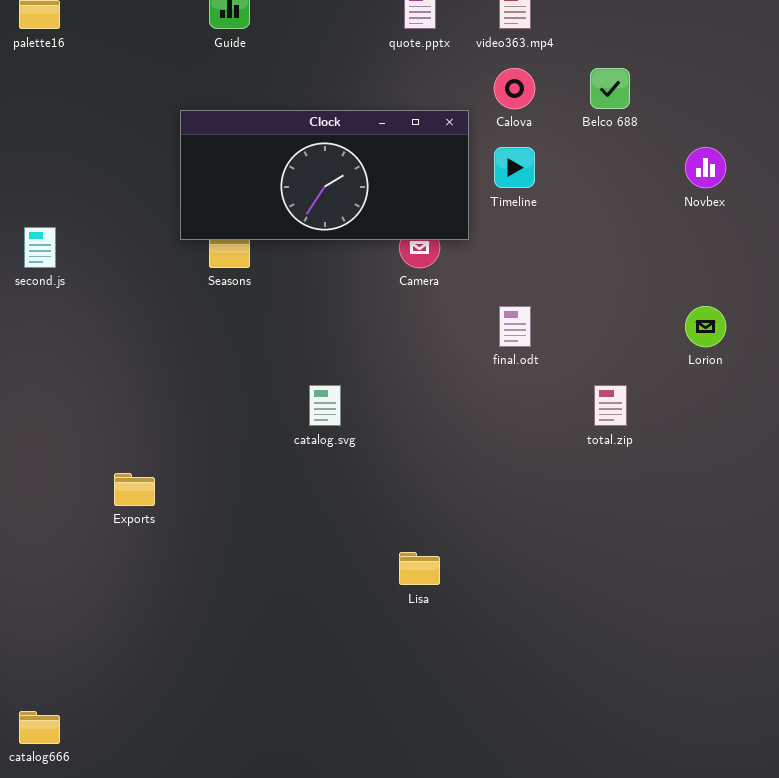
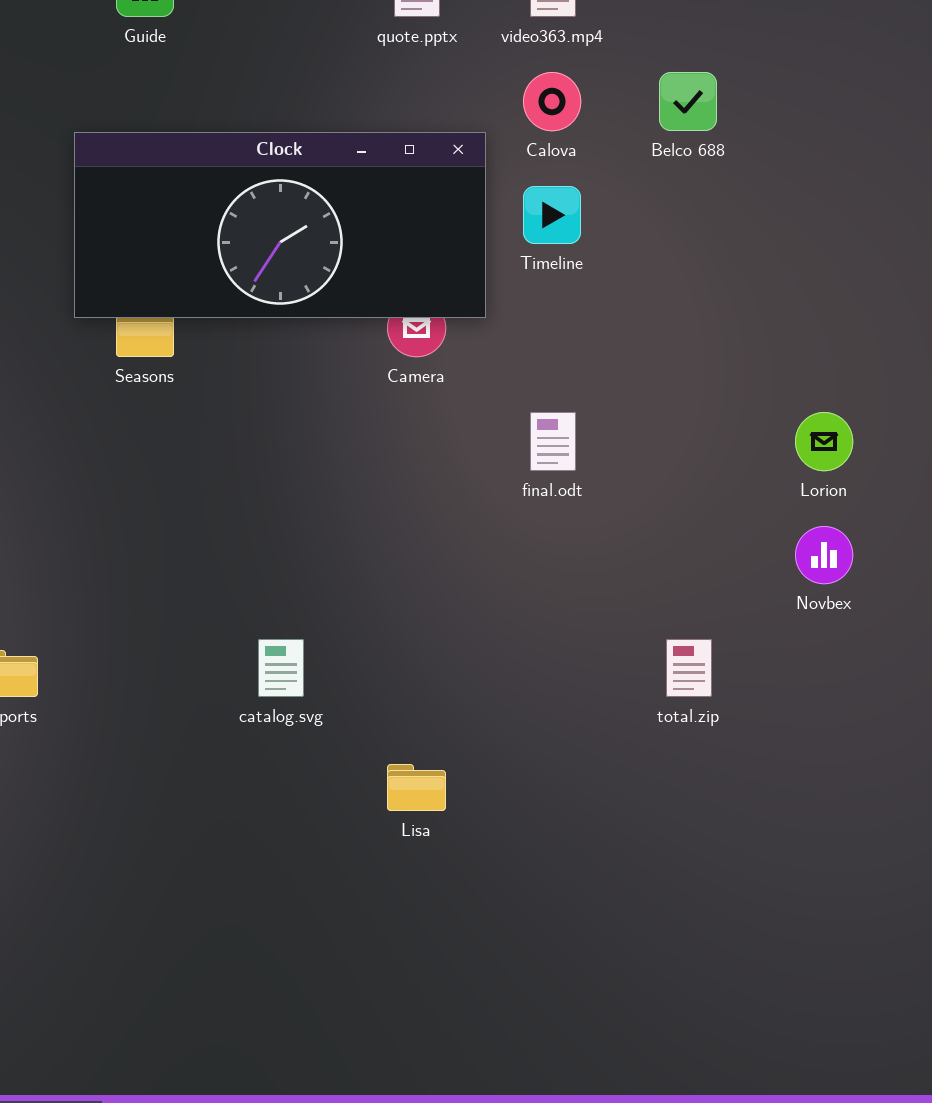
Novbex: [685,147,726,188] -> [795,526,853,584], moved
catalog.svg: [309,385,341,426] -> [258,639,304,697], moved
total.zip: [594,385,627,426] -> [666,639,712,697], moved

